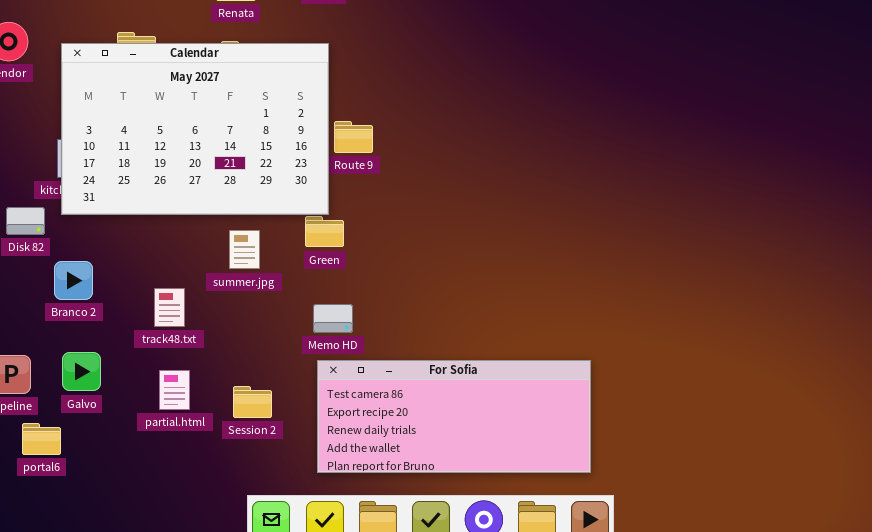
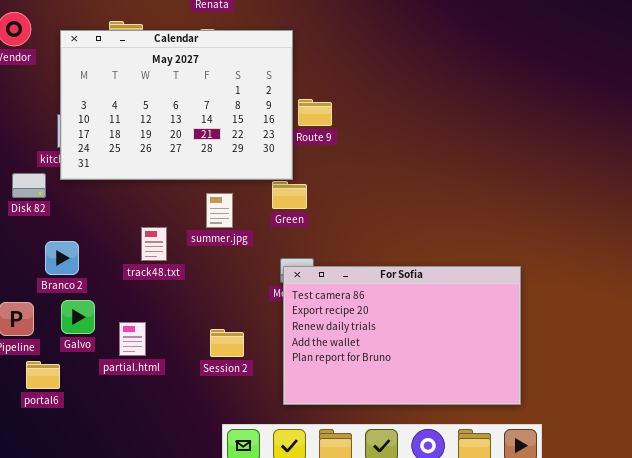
Branco 2: [54,261,93,300] -> [45,241,79,275], moved
track48.txt: [154,288,185,327] -> [141,227,167,261], moved
For Sofia: [317,360,591,473] -> [283,266,521,405], resized
partial.html: [159,370,190,410] -> [119,322,146,356], moved

